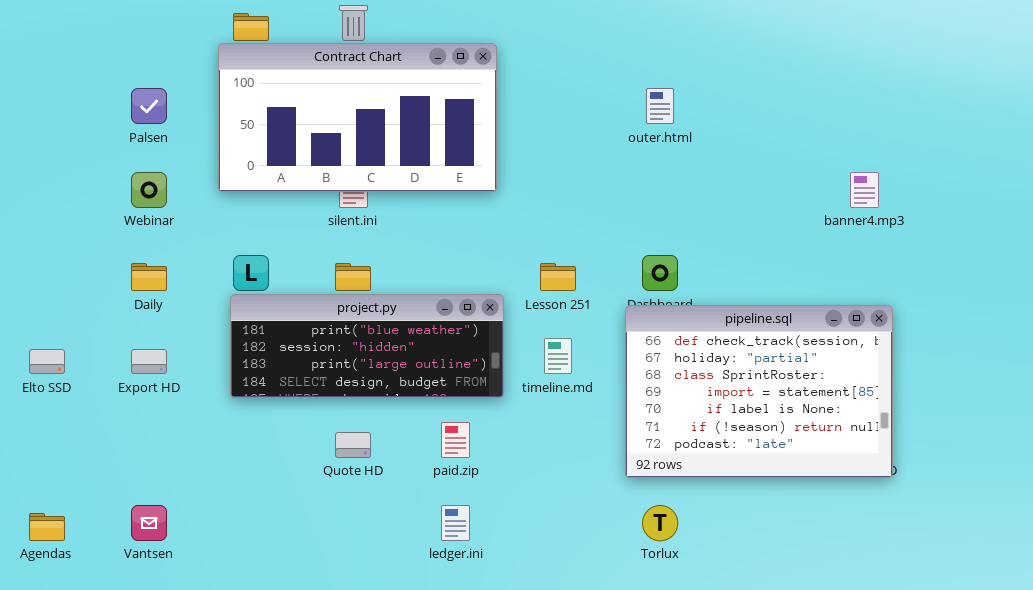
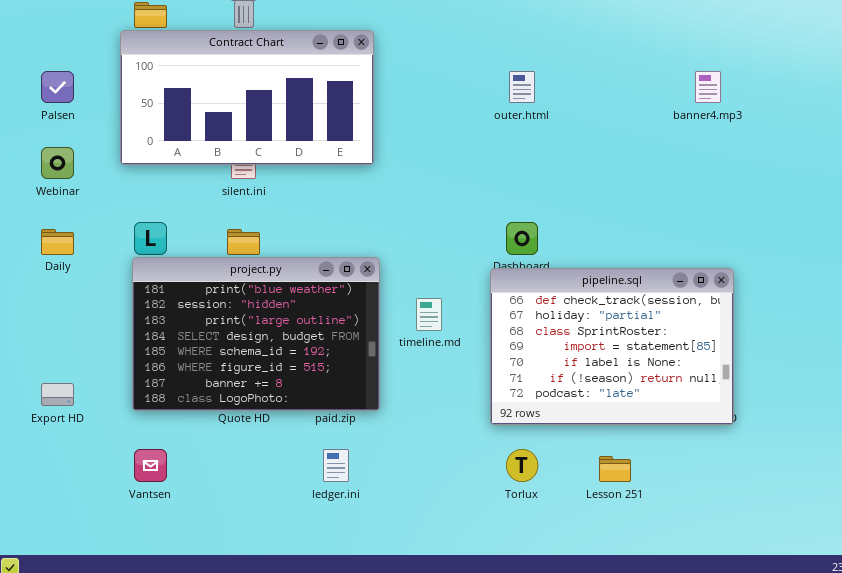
banner4.mp3: [850,172,879,208] -> [695,71,721,103], moved
Lesson 251: [540,263,576,291] -> [599,456,631,482], moved
project.py: [230,294,504,398] -> [132,257,380,411], resized
Export HD: [131,349,167,374] -> [41,383,74,406], moved
Vantsen: [131,505,167,541] -> [134,449,167,482], moved

